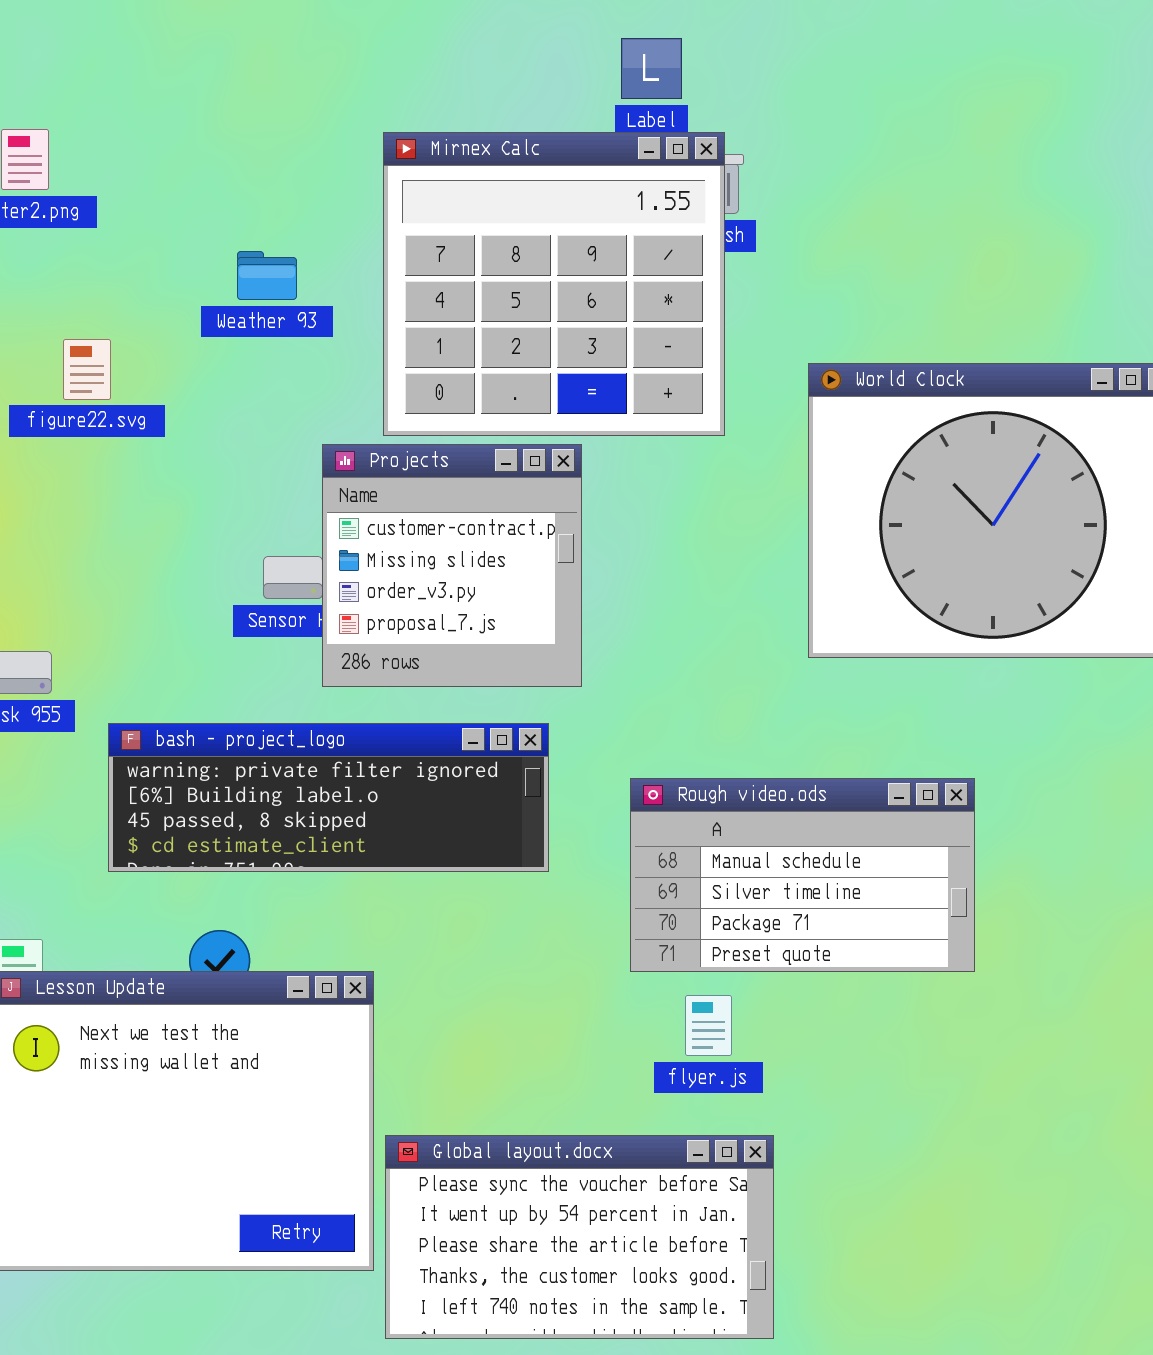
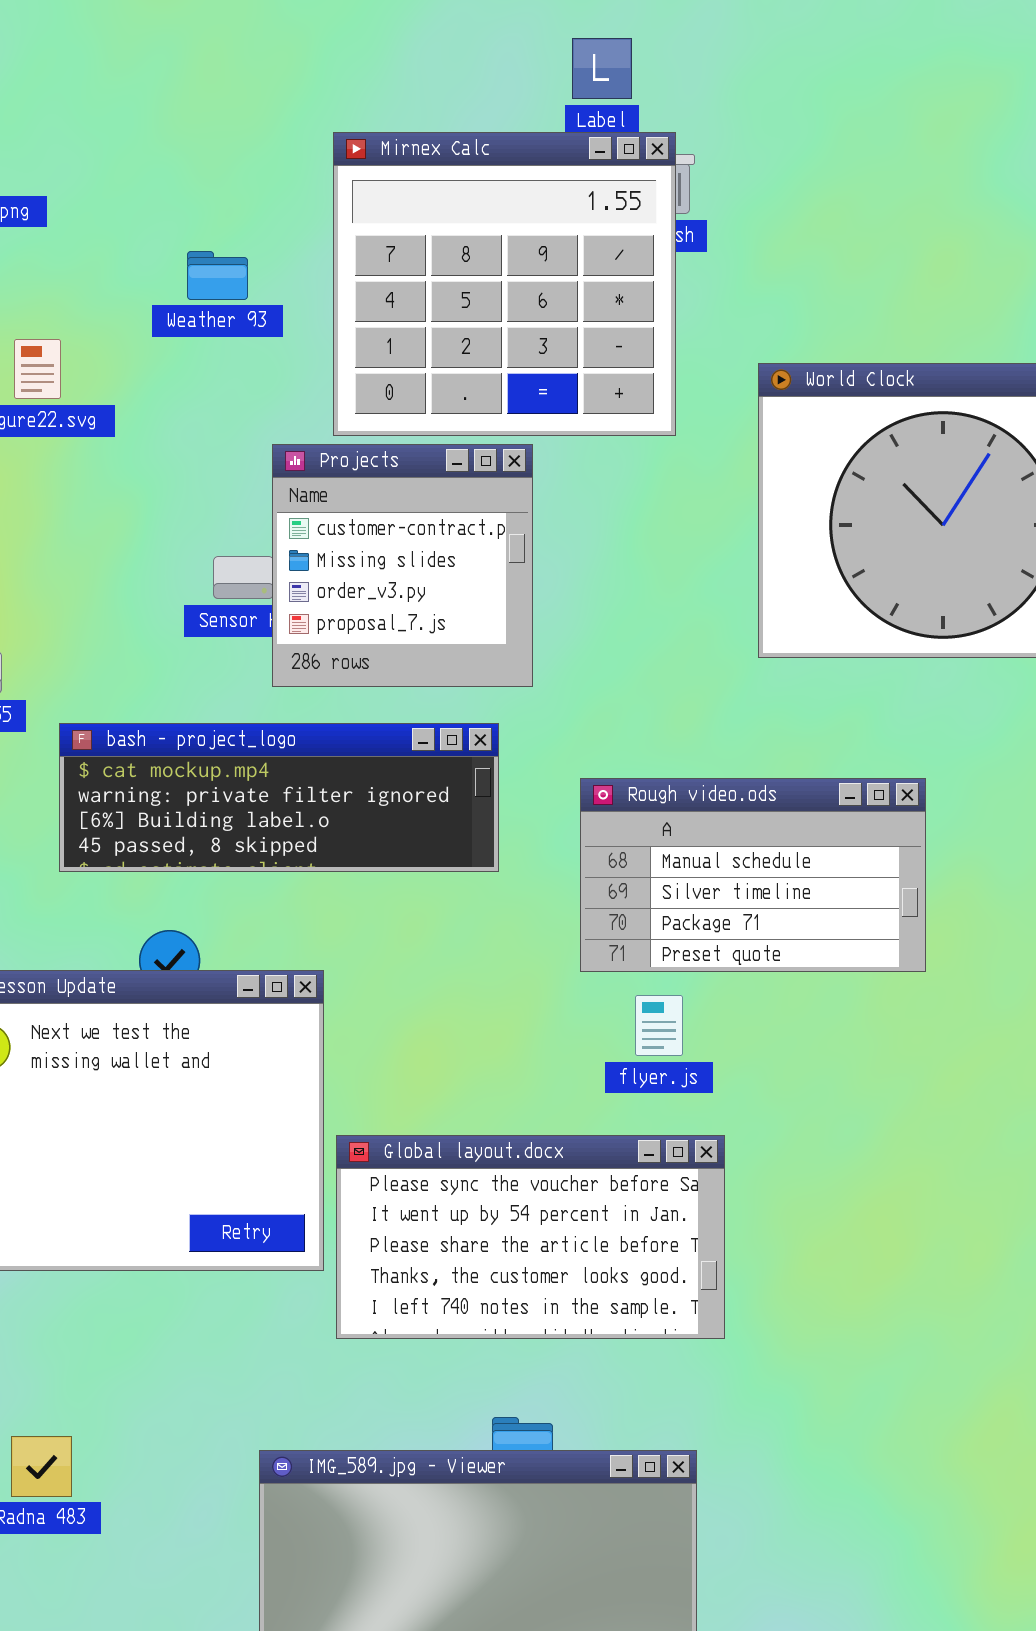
bash - project_logo: [108,723,549,872] -> [59,723,499,872], scrolled up 1 row

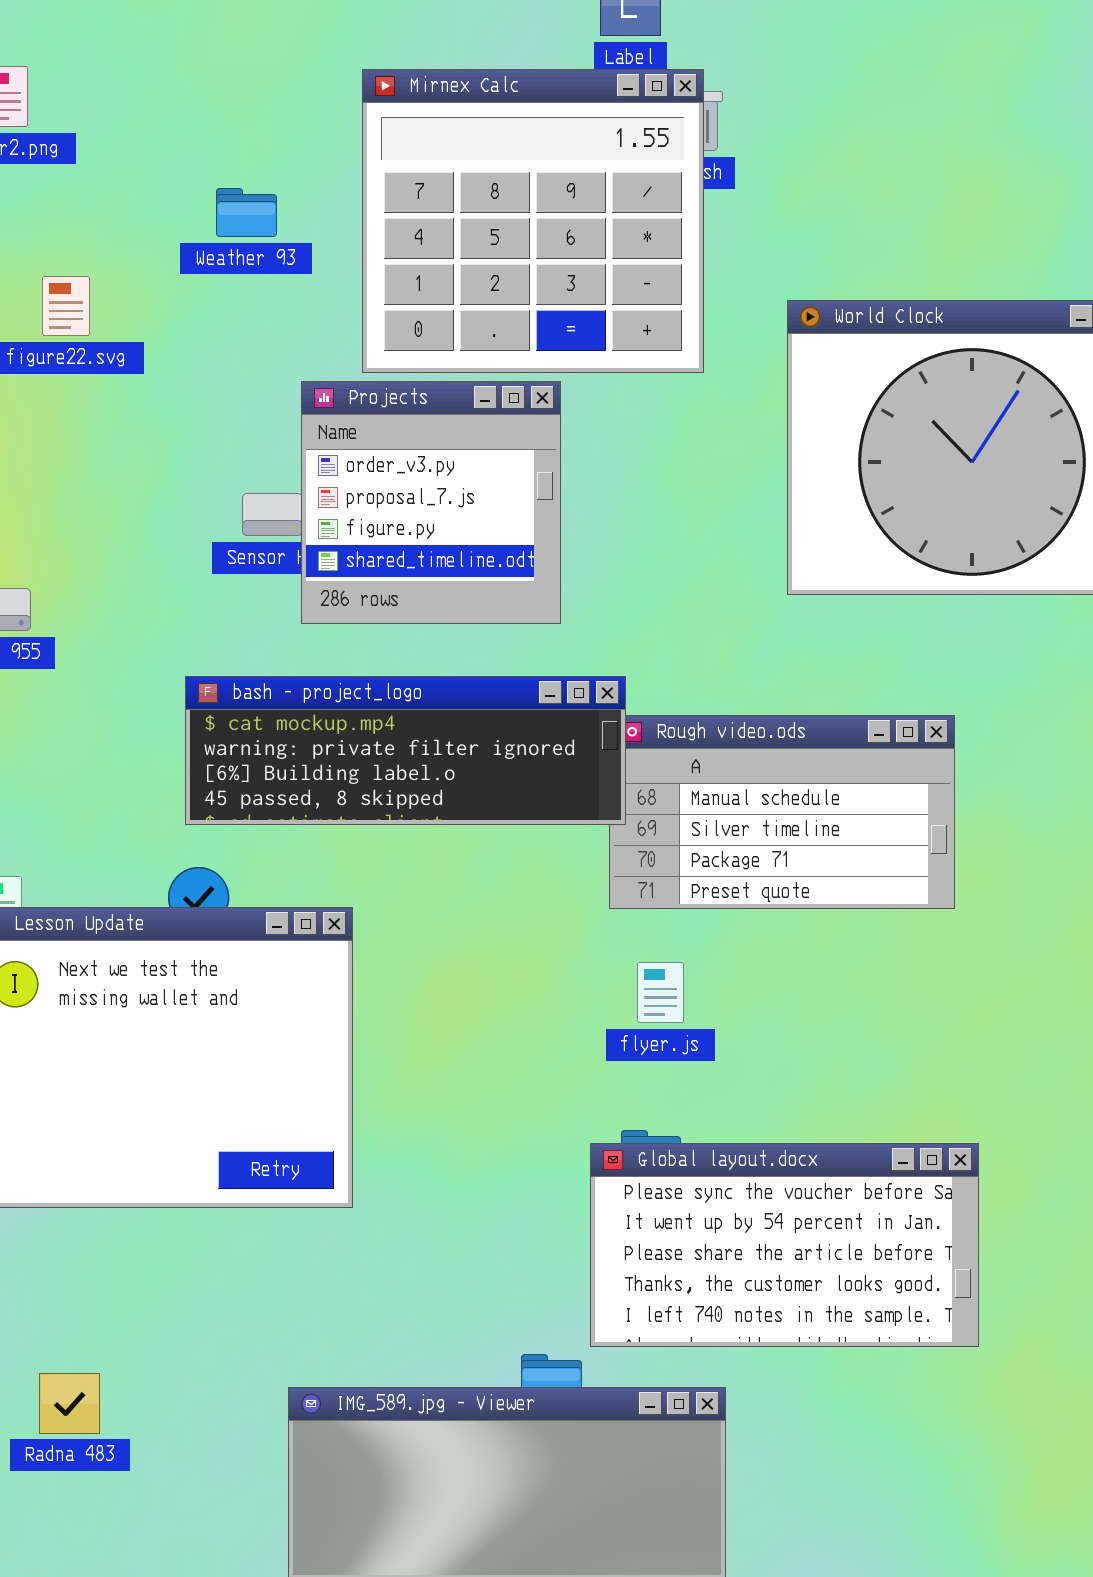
Projects: [272,444,533,687] -> [301,381,561,624], scrolled down 2 rows
bash - project_logo: [59,723,499,872] -> [185,676,626,825], moved
flyer.js: [635,995,683,1056] -> [637,962,684,1023], moved
Global layout.docx: [336,1135,725,1339] -> [590,1143,979,1347], moved

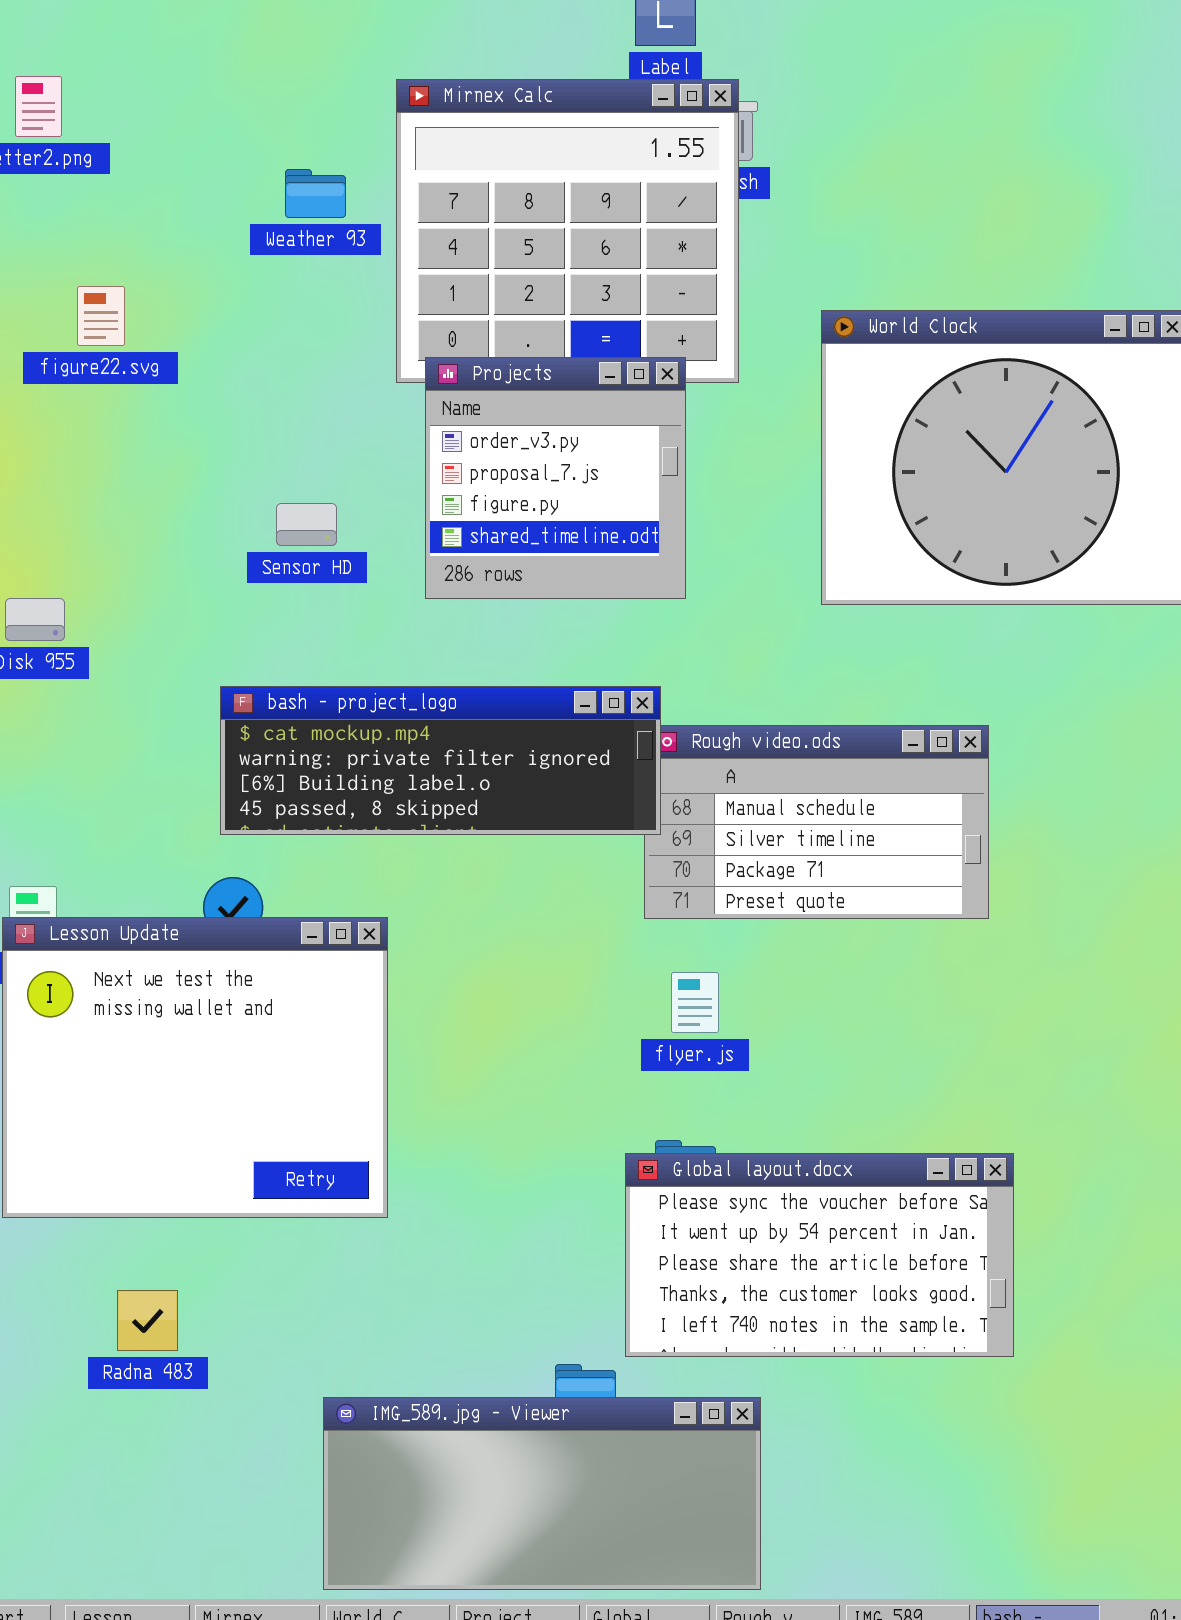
Weather 93: [216,188,277,237] -> [285,169,346,218], moved
Projects: [301,381,561,624] -> [425,357,686,599], moved
Radna 483: [39,1373,100,1434] -> [117,1290,178,1351], moved

